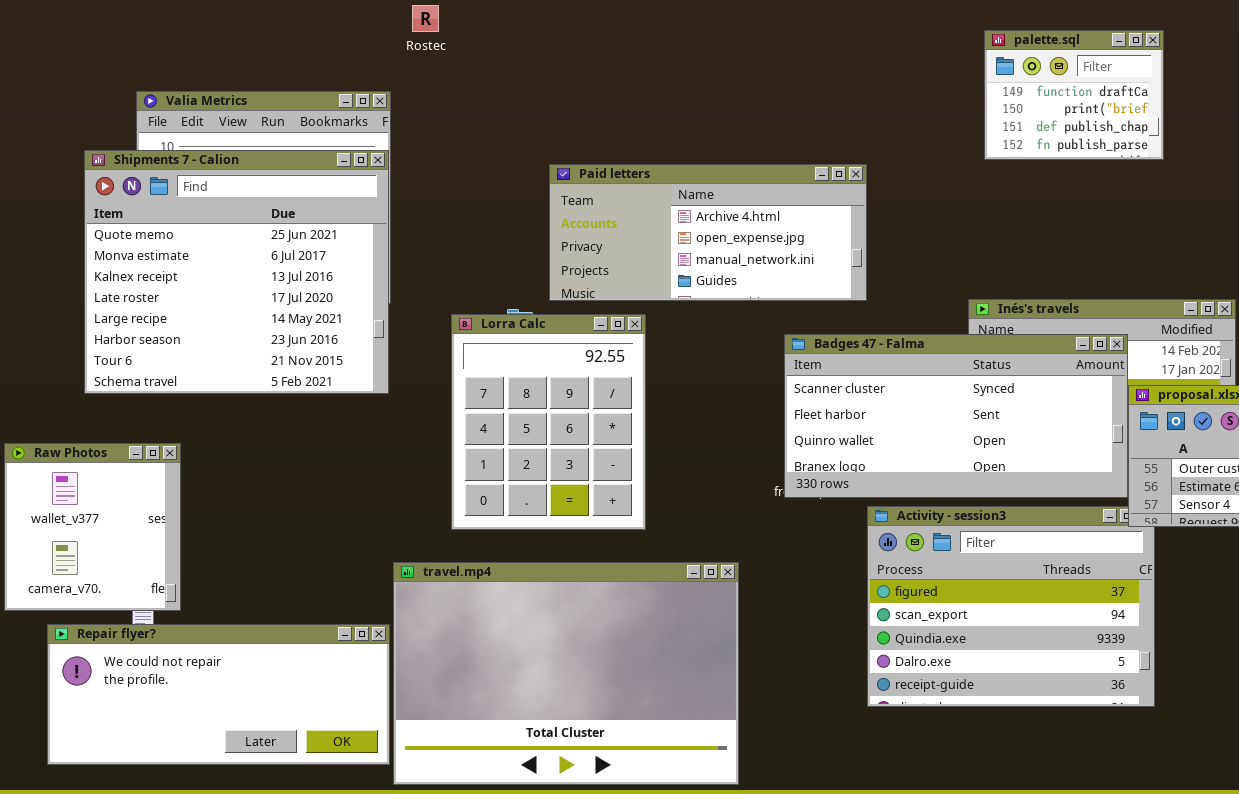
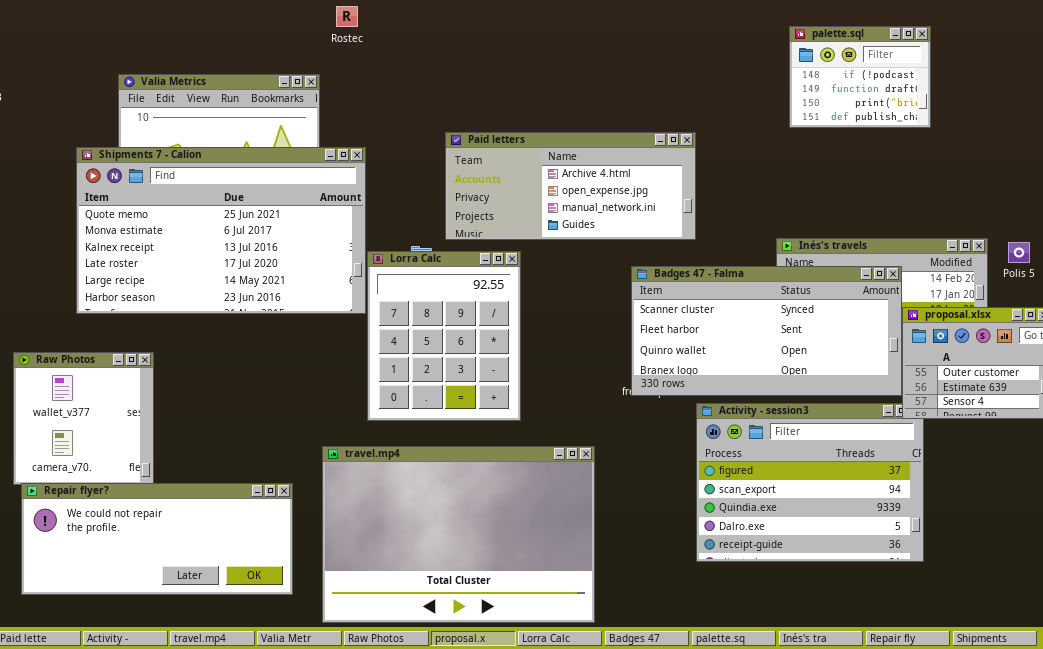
palette.sql: [984,30,1164,160] -> [789,26,931,128], scrolled up 1 row
Shipments 7 - Calion: [84,150,389,394] -> [76,147,366,314], resized
Repair flyer?: [47,624,390,765] -> [21,483,293,595], moved

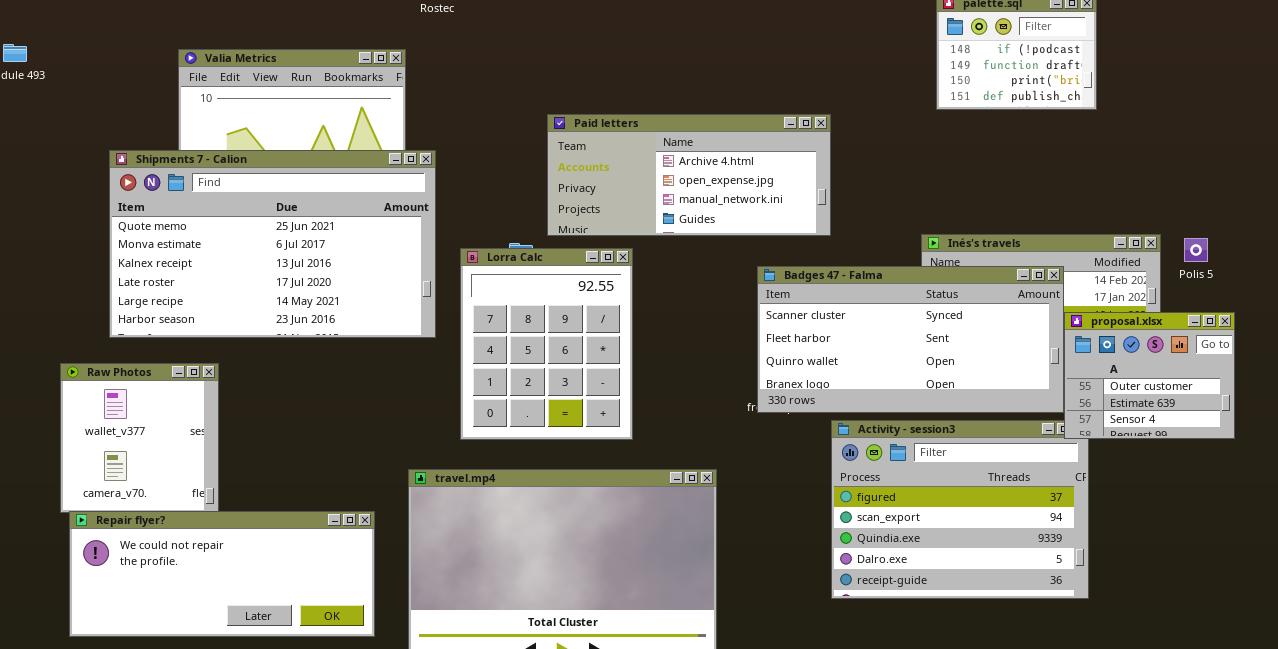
Shipments 7 - Calion: [76,147,366,314] -> [109,150,436,338], moved

